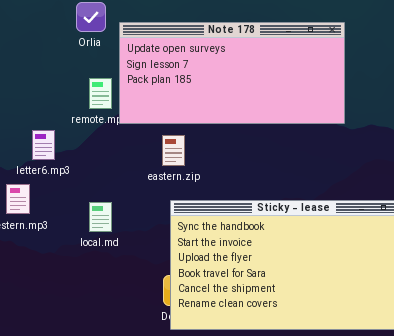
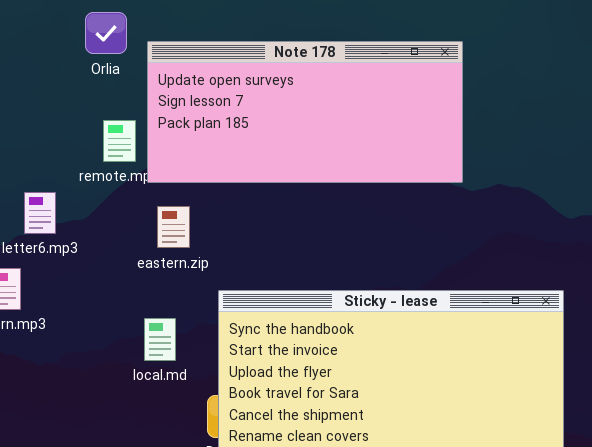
eastern.zip: [162,135,185,166] -> [157,206,190,248], moved
local.md: [89,202,112,232] -> [144,318,176,361], moved

